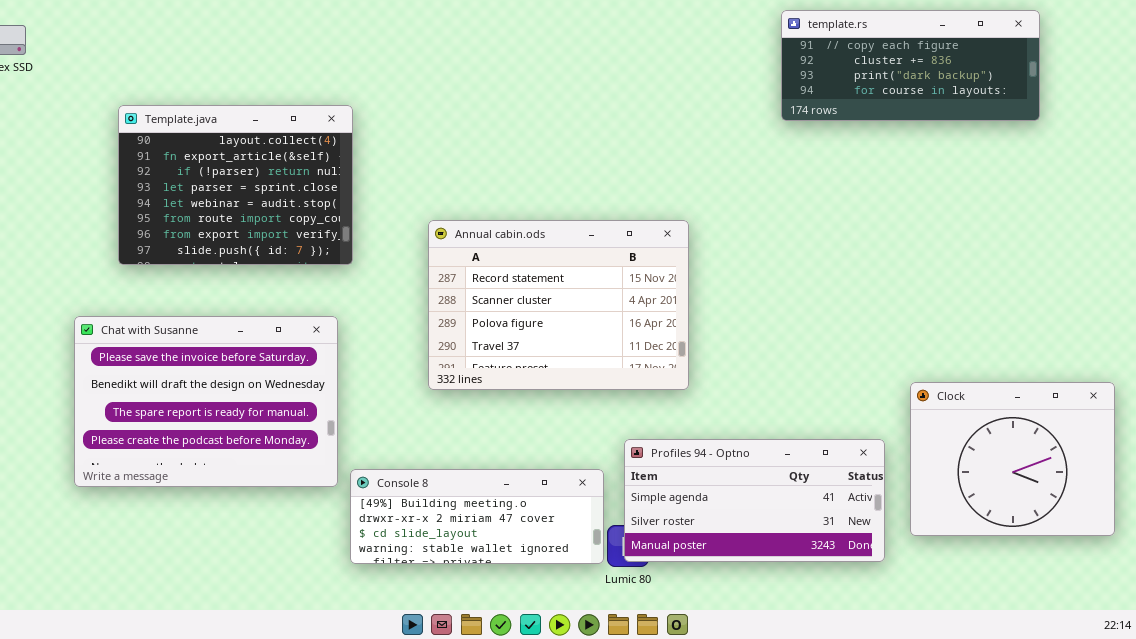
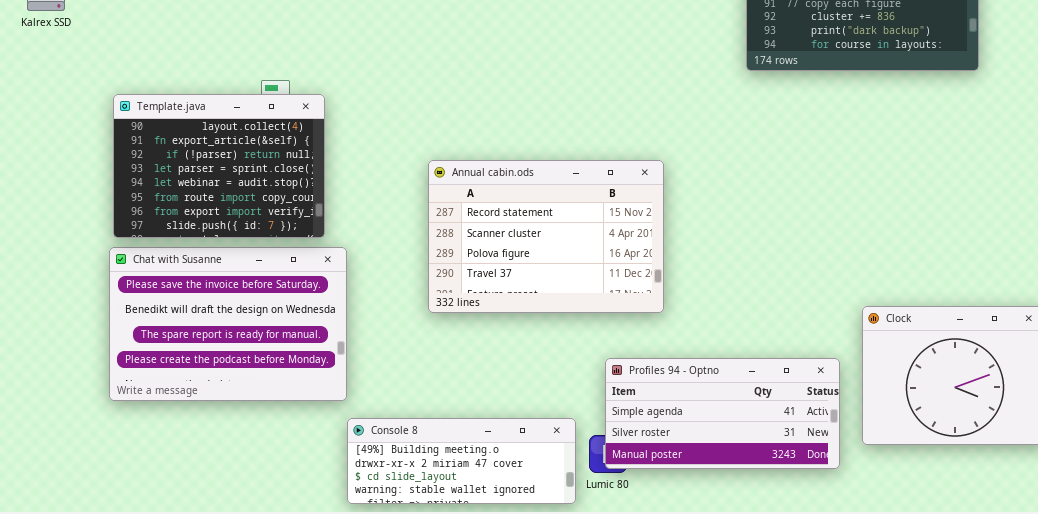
Template.java: [118,105,353,265] -> [113,94,325,238], moved
Console 8: [350,469,604,564] -> [347,418,576,504], moved

